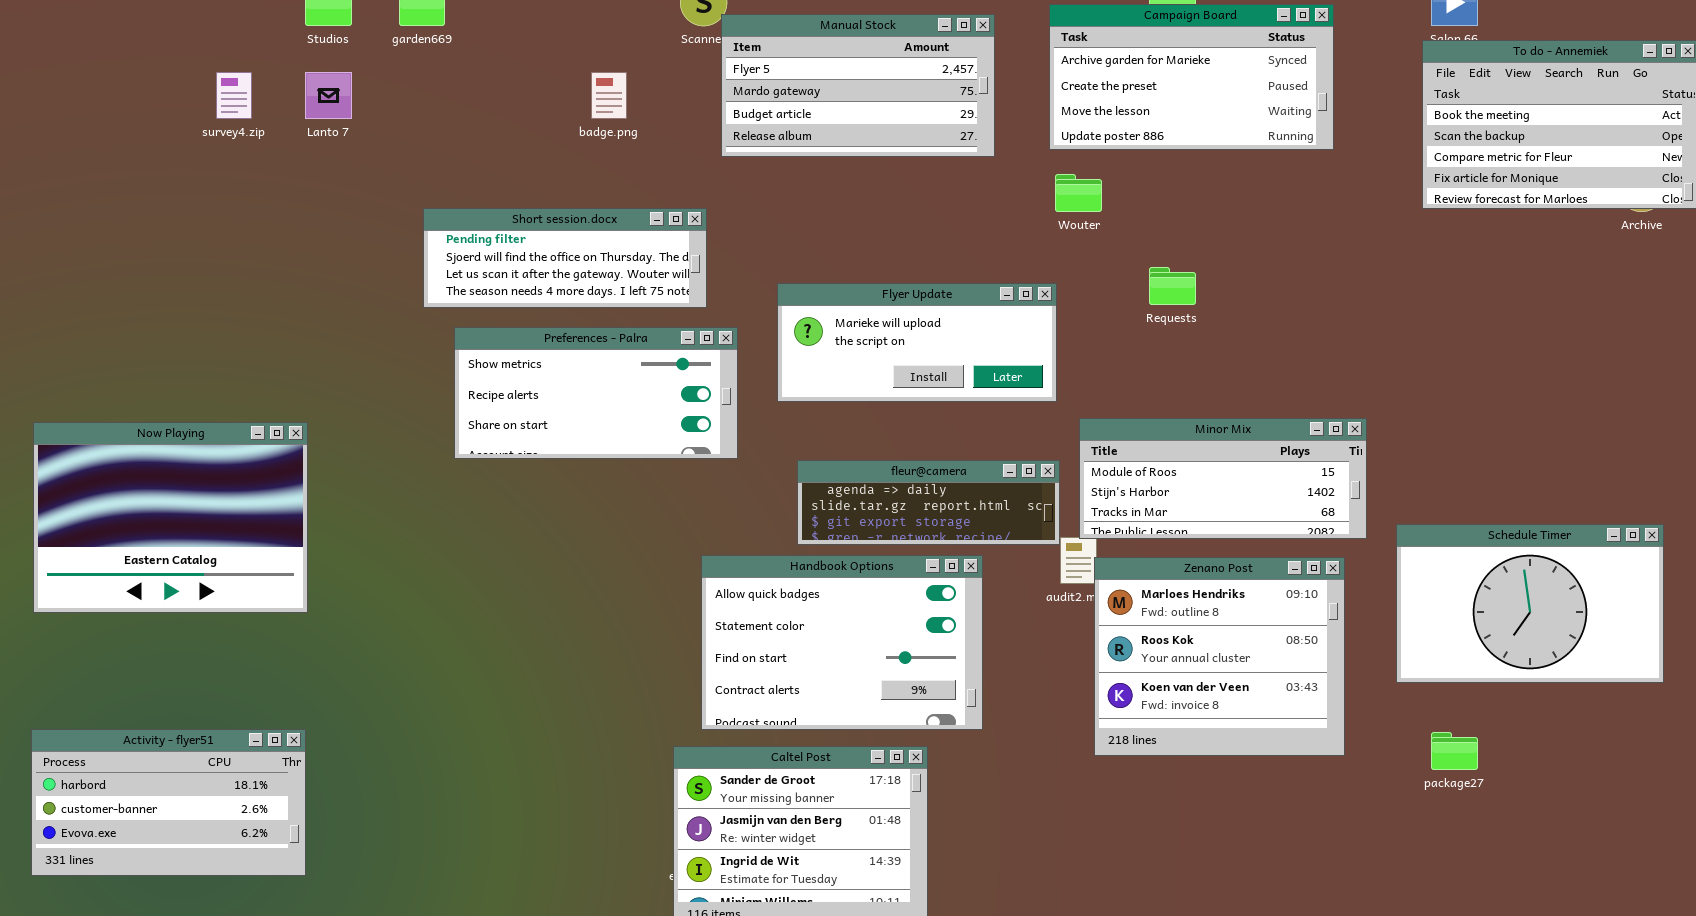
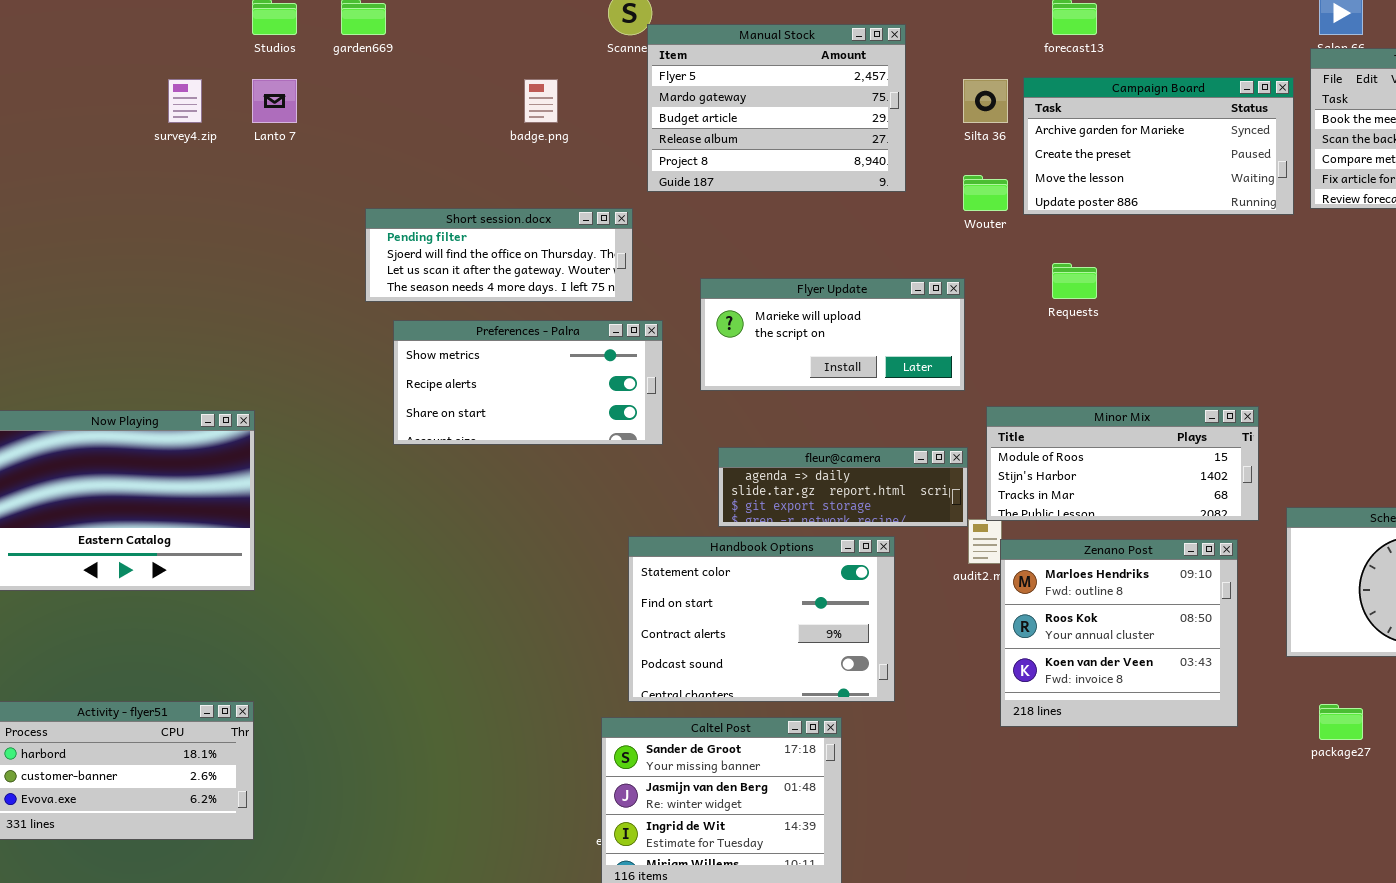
Campaign Board: [1049,4,1334,150] -> [1023,77,1294,215], moved
Manual Stock: [721,14,995,157] -> [647,24,906,192], resized
Handbook Options: [701,555,983,730] -> [628,536,895,702], scrolled down 1 row

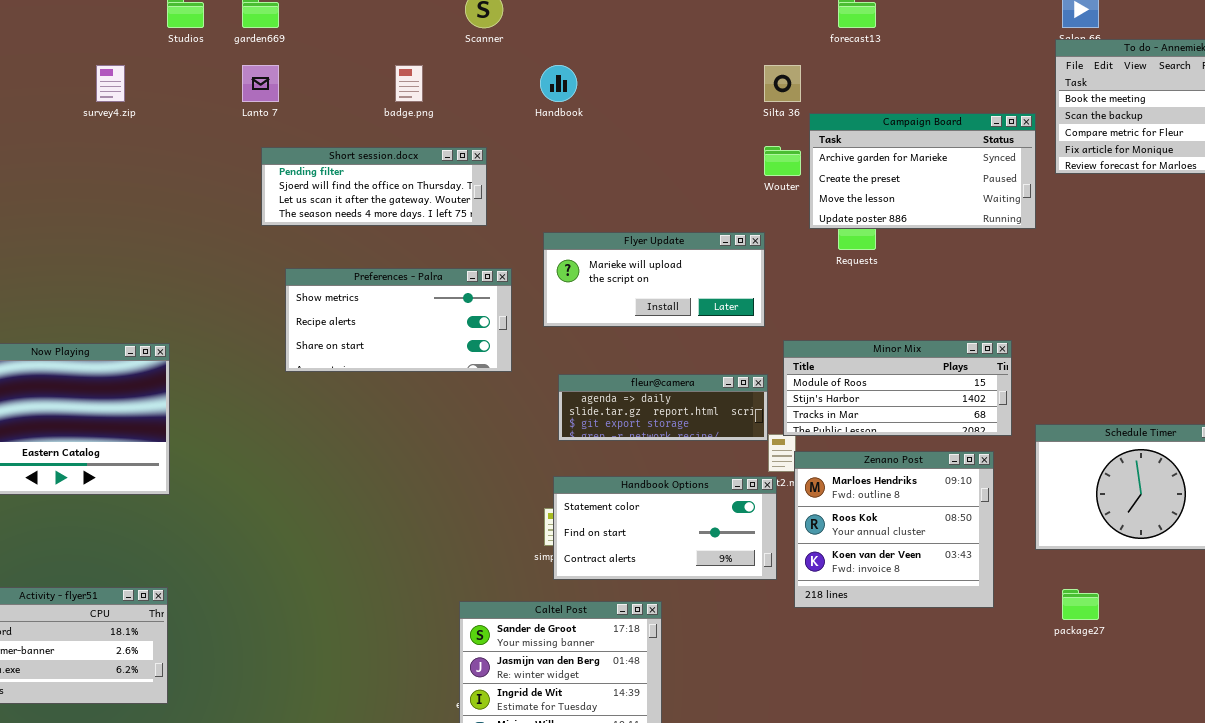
Manual Stock: [647,24,906,192] -> none, closed
Campaign Board: [1023,77,1294,215] -> [809,113,1036,229], moved
Lanto 7: [252,79,297,123] -> [242,65,279,102], moved
Short session.docx: [365,208,633,302] -> [261,147,487,226], moved
Handbook Options: [628,536,895,702] -> [553,476,777,580], moved, resized

